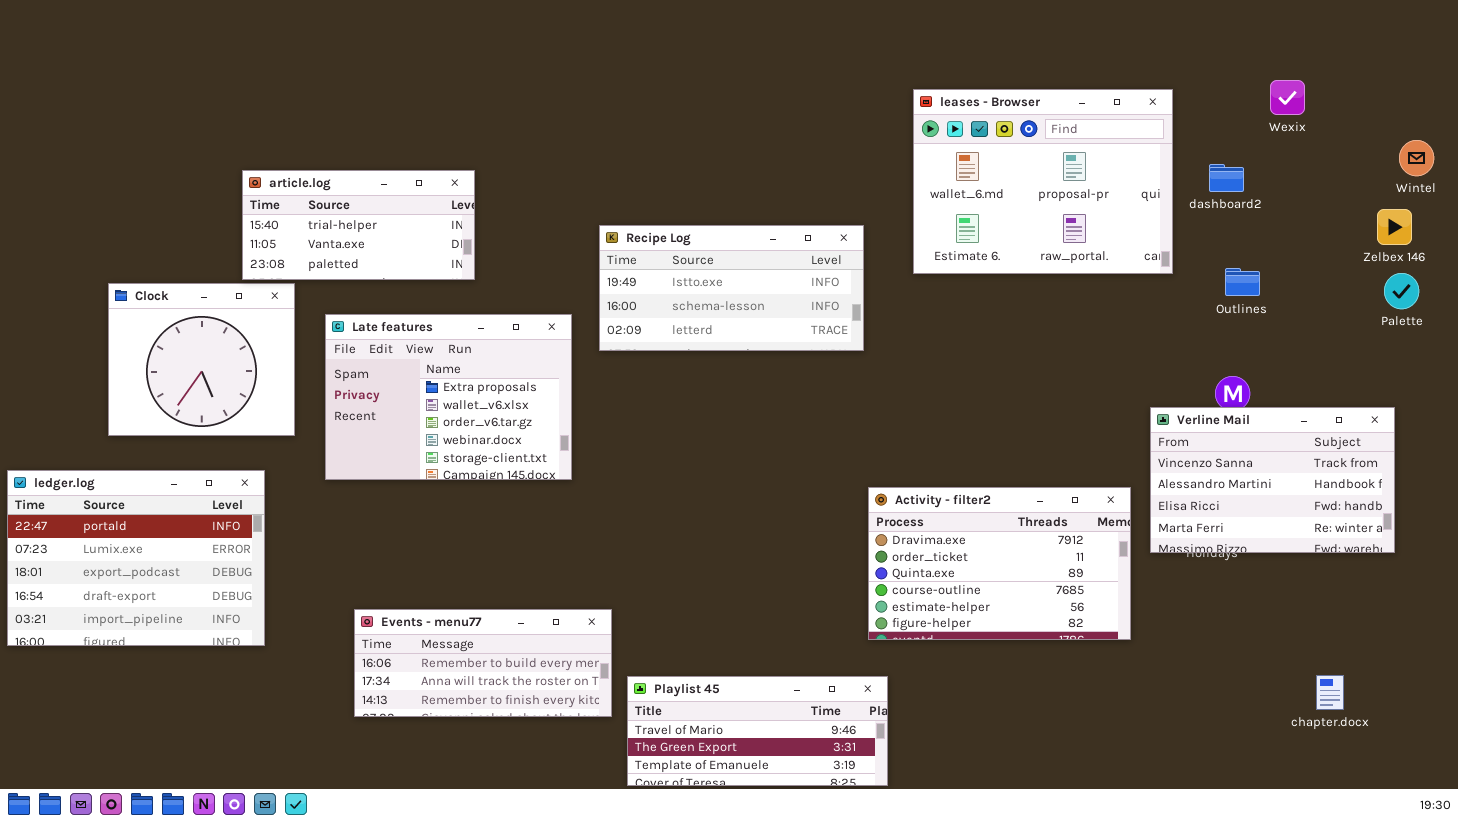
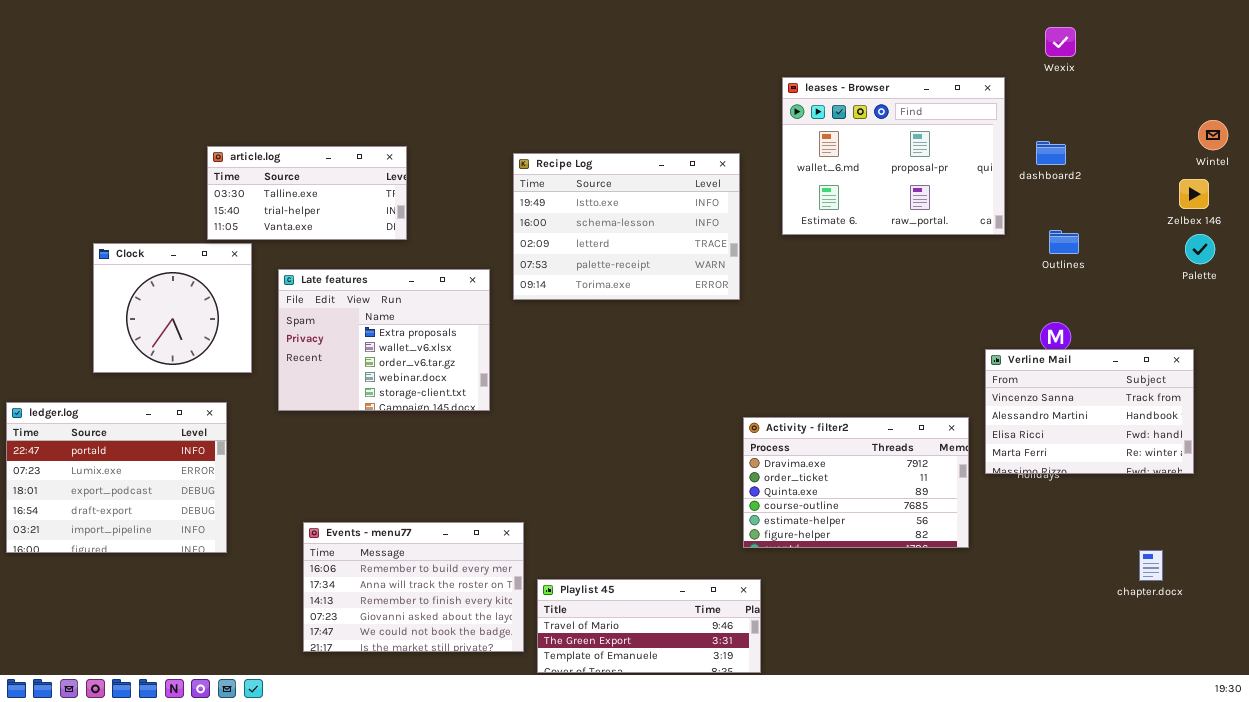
Wexix: [1270,80,1305,115] -> [1045,27,1076,57], moved
article.log: [242,170,475,280] -> [207,146,407,240], scrolled up 1 row
Recipe Log: [599,225,864,351] -> [513,153,740,300], resized
Events - menu77: [354,609,612,717] -> [303,522,524,652], resized
chapter.docx: [1316,675,1344,710] -> [1139,550,1163,581], moved

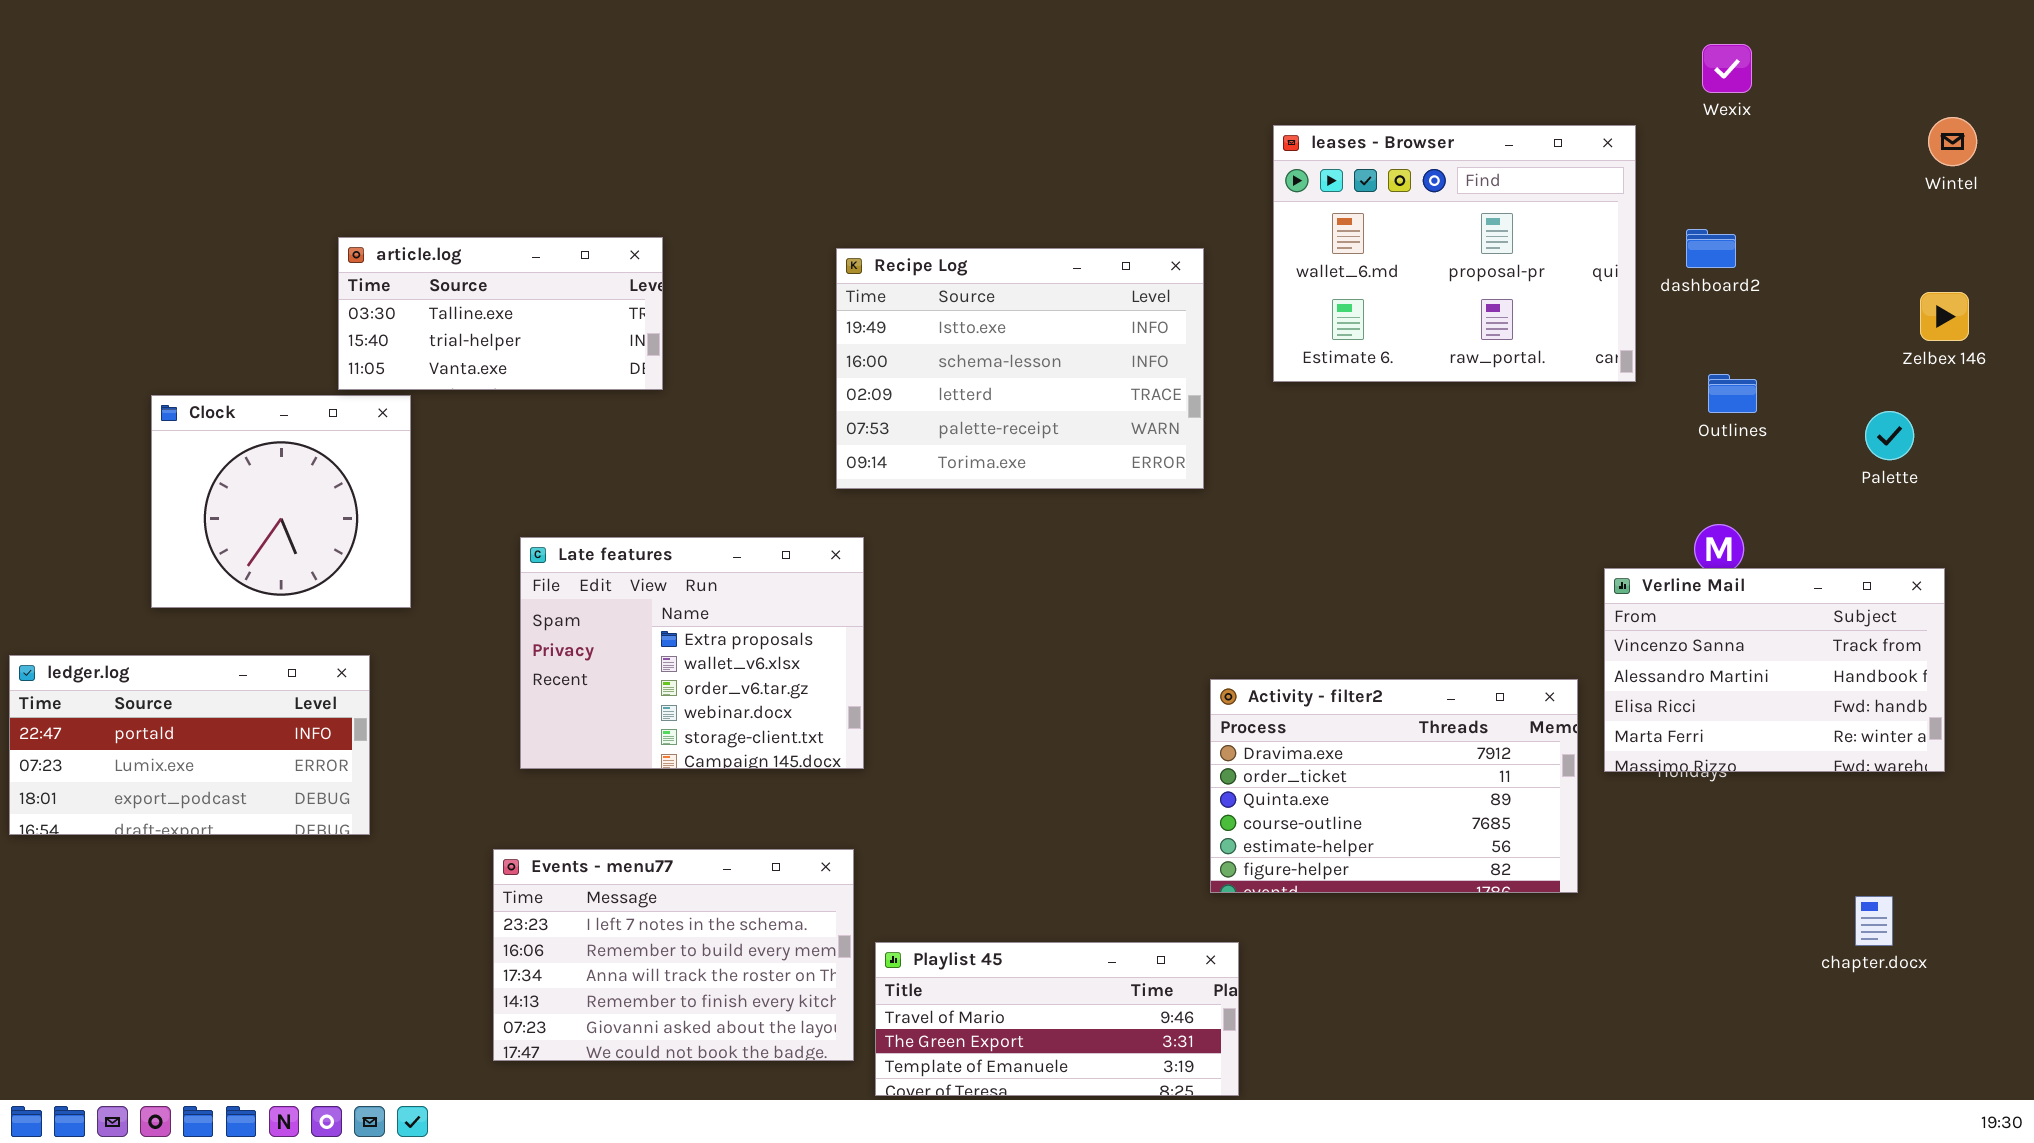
Wintel: [1198,120,1228,150] -> [1928,117,1977,166], moved
Palette: [1185,234,1215,264] -> [1865,411,1914,460], moved
Late features: [278,269,490,411] -> [520,537,864,769], moved
ledger.log: [6,402,227,553] -> [9,655,370,835], resized
Events - menu77: [303,522,524,652] -> [493,849,854,1061], scrolled up 1 row

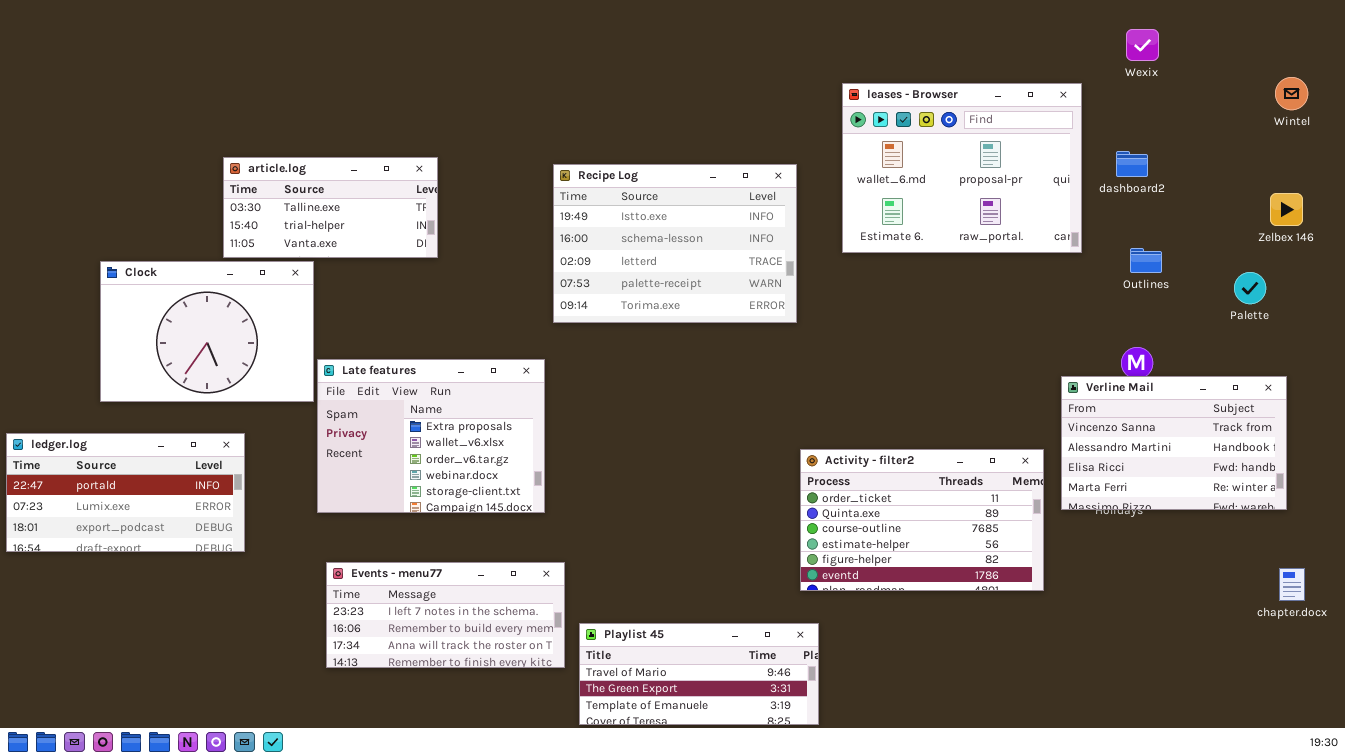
Clock: [151,395,411,608] -> [100,261,314,402], resized
Late features: [520,537,864,769] -> [317,359,545,513], moved
Activity - filter2: [1210,679,1578,893] -> [800,449,1044,591], scrolled down 1 row
Events - menu77: [493,849,854,1061] -> [326,562,565,668], resized
chapter.docx: [1855,896,1893,946] -> [1279,568,1305,601], moved

